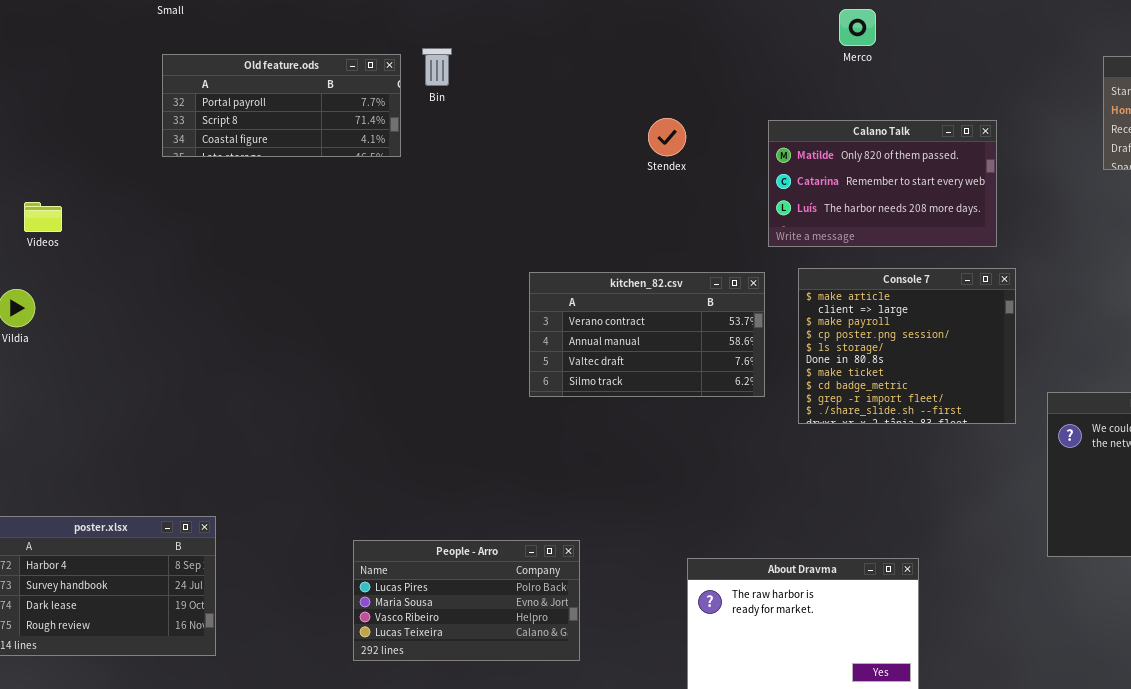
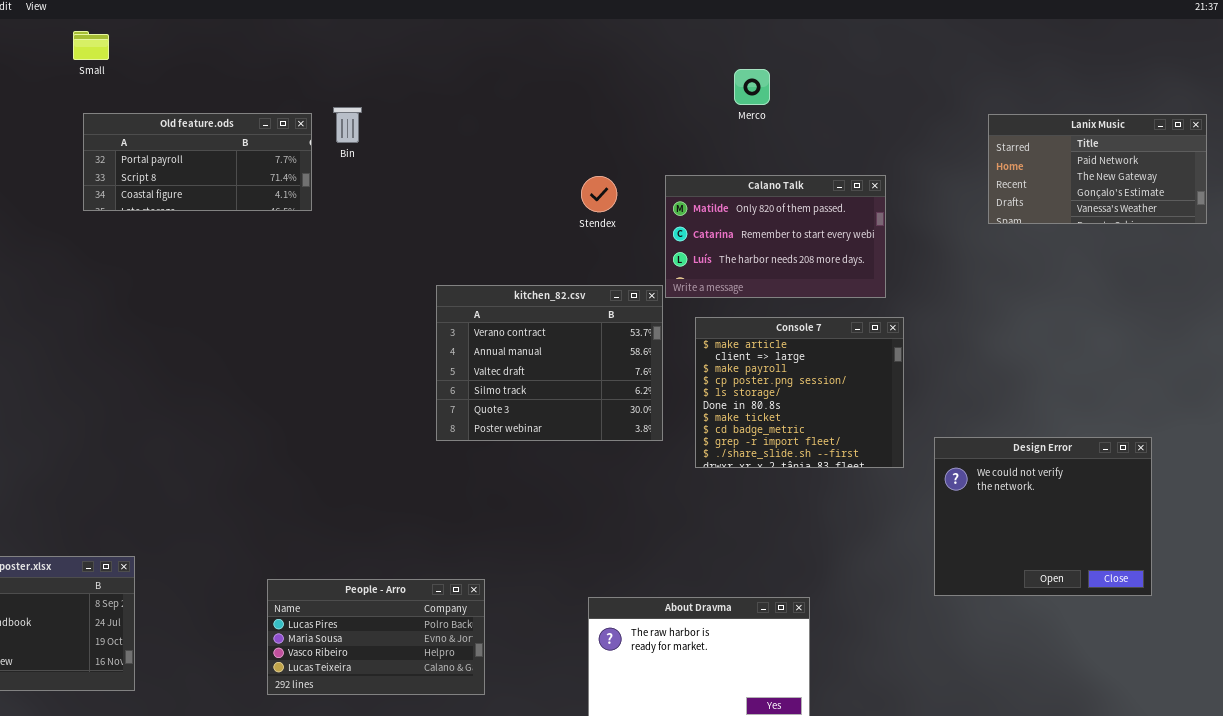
Stendex: [648,118,686,156] -> [581,176,617,212], moved
kitchen_82.csv: [529,272,765,397] -> [436,285,663,441], resized

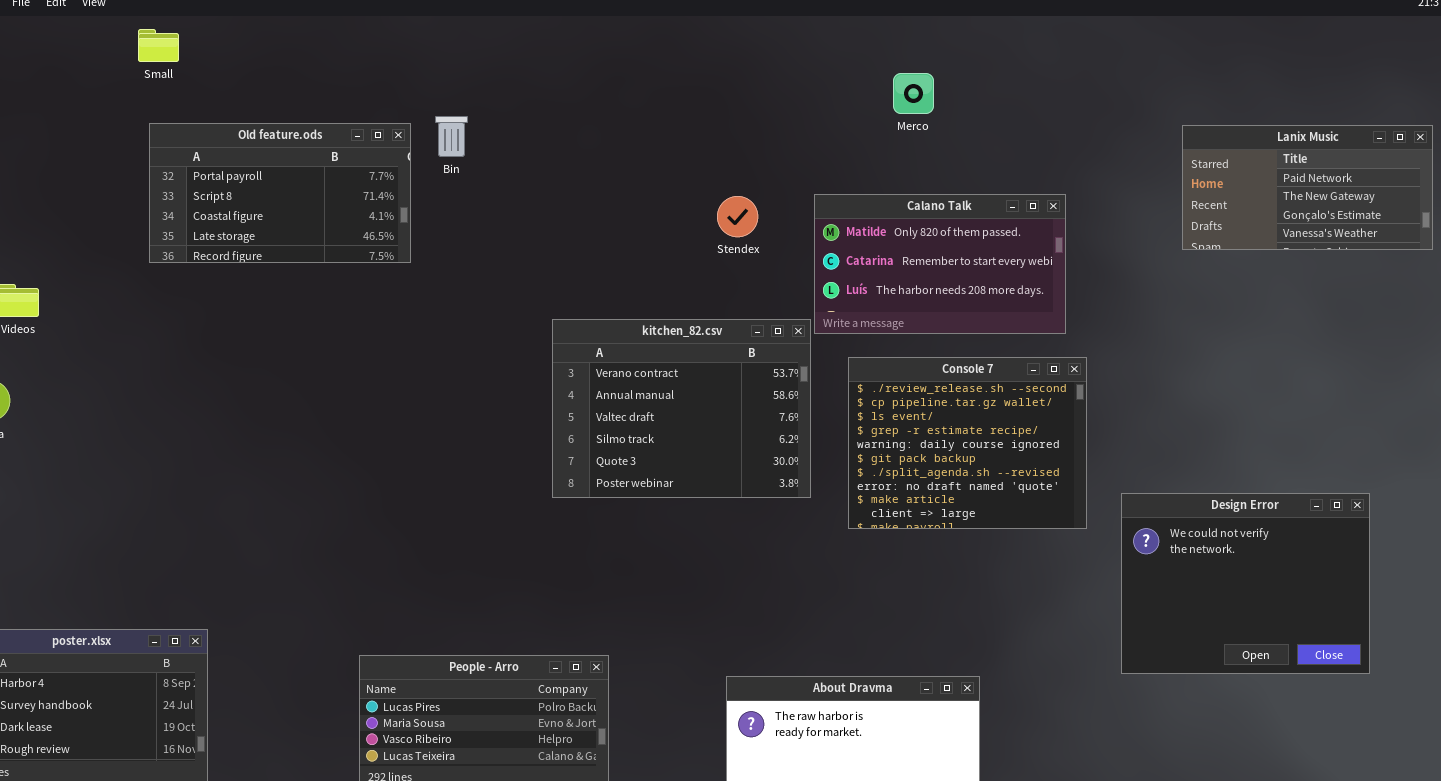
Old feature.ods: [83,113,312,211] -> [149,123,411,263], resized
Console 7: [695,317,904,468] -> [848,357,1087,529], scrolled up 8 rows

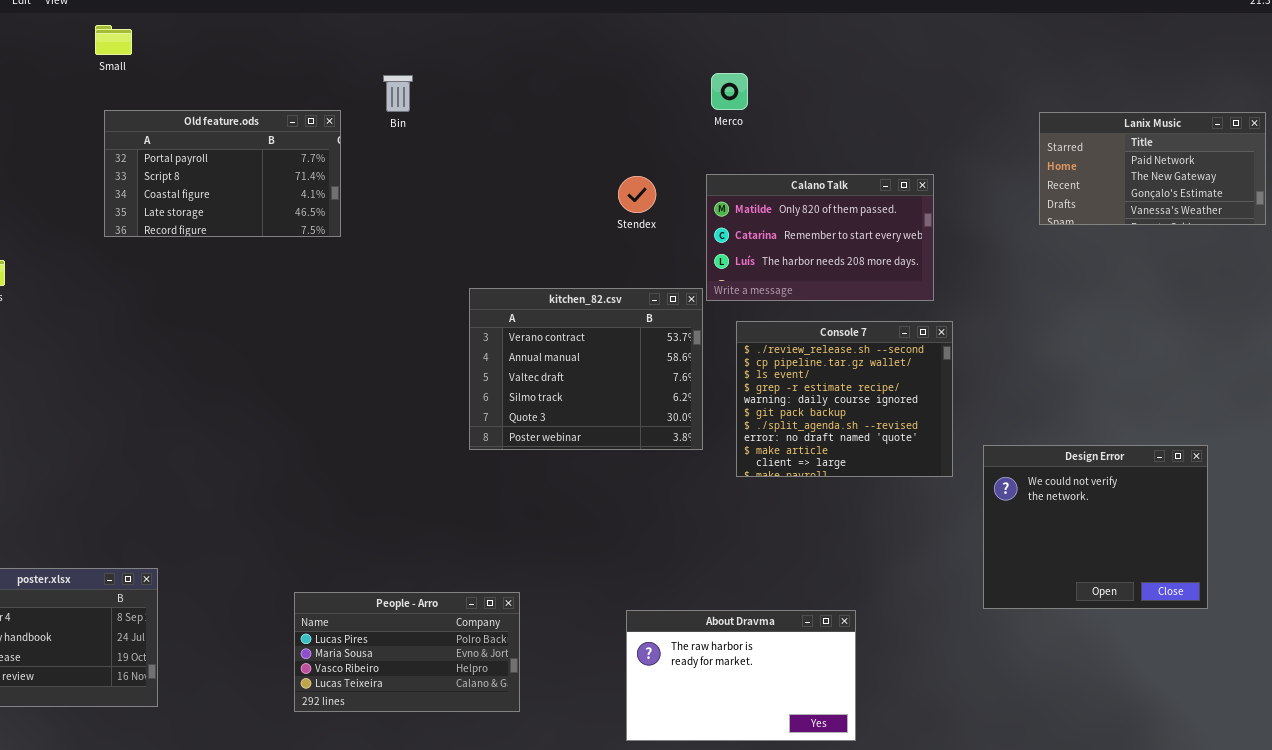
Merco: [893,73,934,114] -> [711,73,748,110], moved
Bin: [435,116,468,157] -> [383,75,413,112], moved

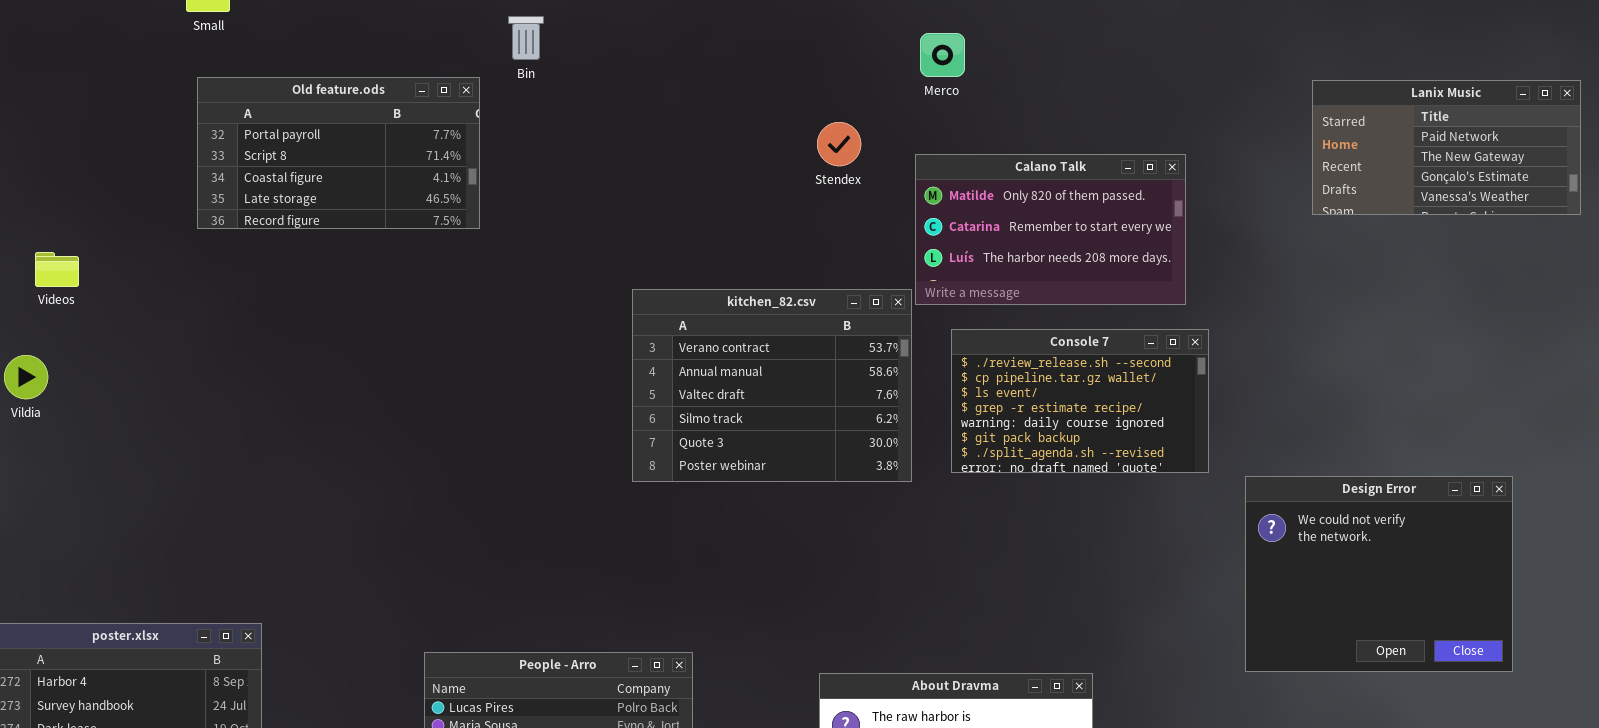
Bin: [383,75,413,112] -> [508,16,544,60], moved
Stendex: [618,176,656,213] -> [817,122,861,166], moved
Console 7: [736,321,953,477] -> [951,329,1209,473], resized

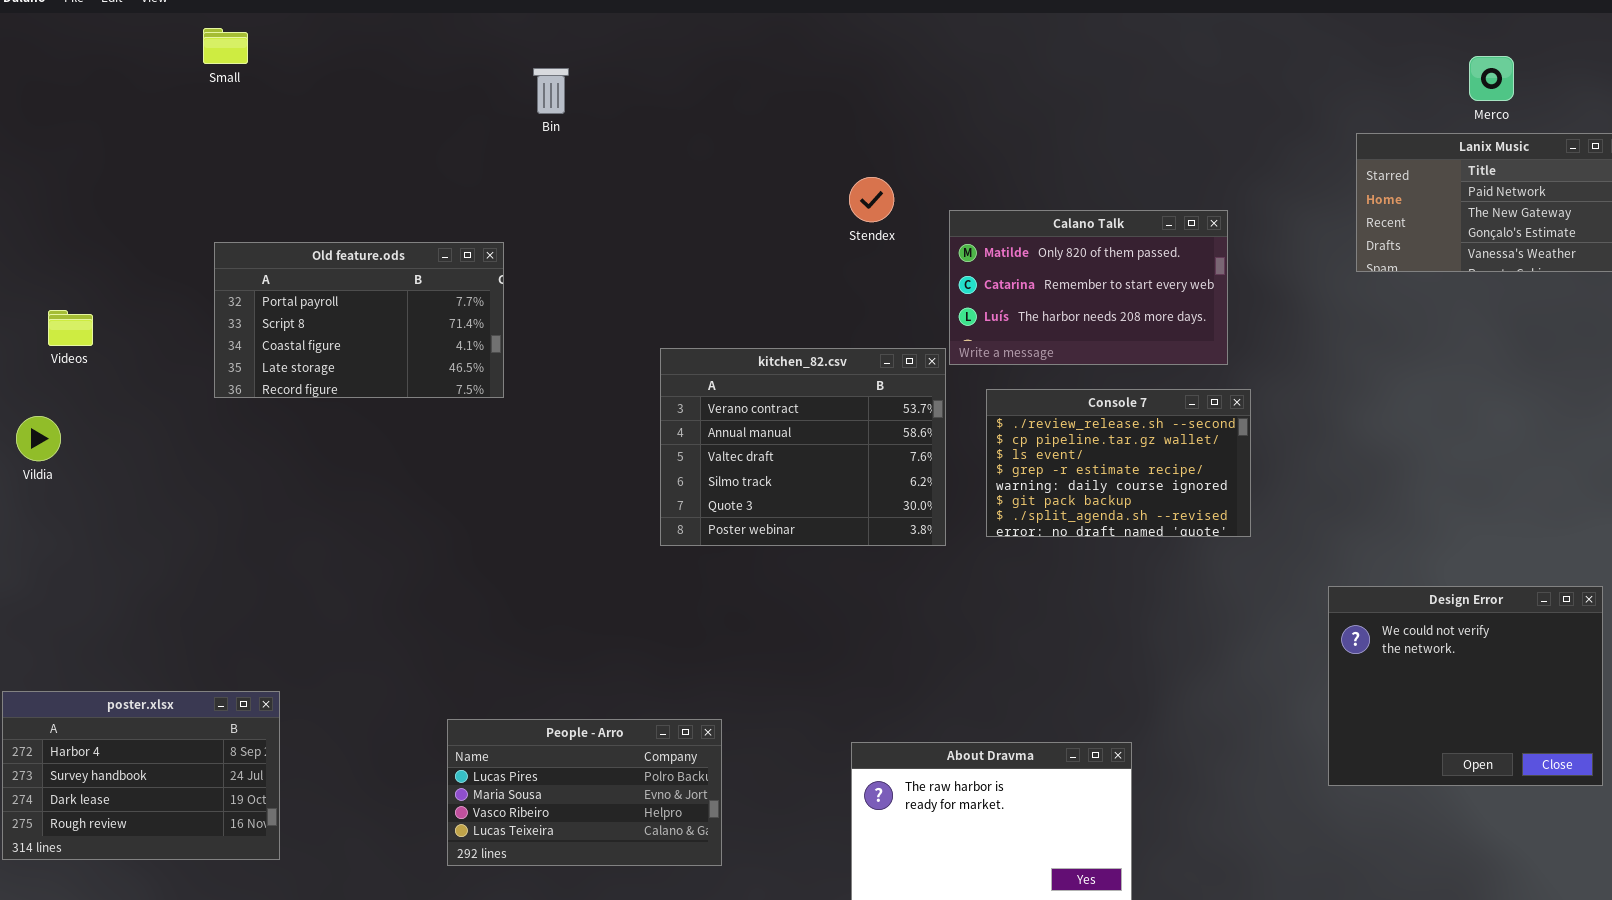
Merco: [920,33,965,77] -> [1469,56,1514,101], moved
Old feature.ods: [197,77,480,229] -> [214,242,504,398], moved
Design Error: [1245,476,1513,672] -> [1328,586,1603,786], moved

